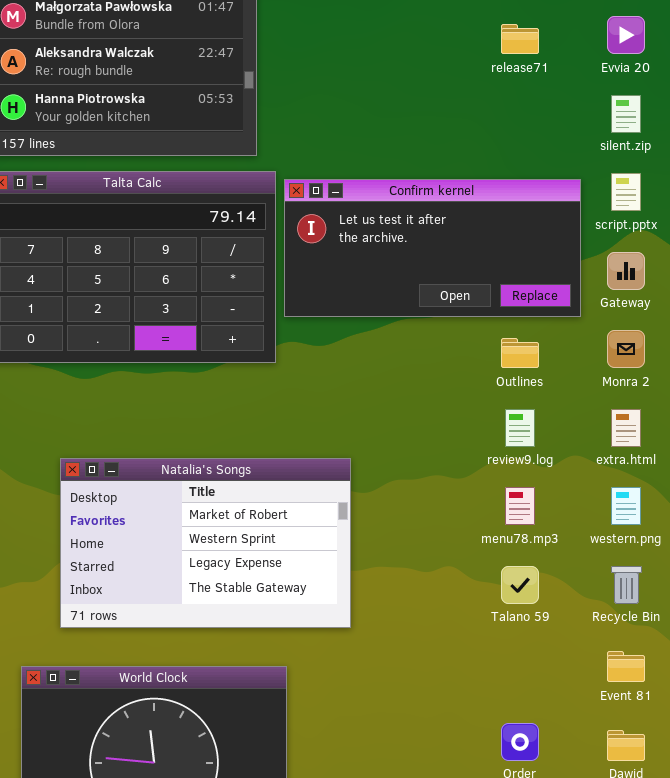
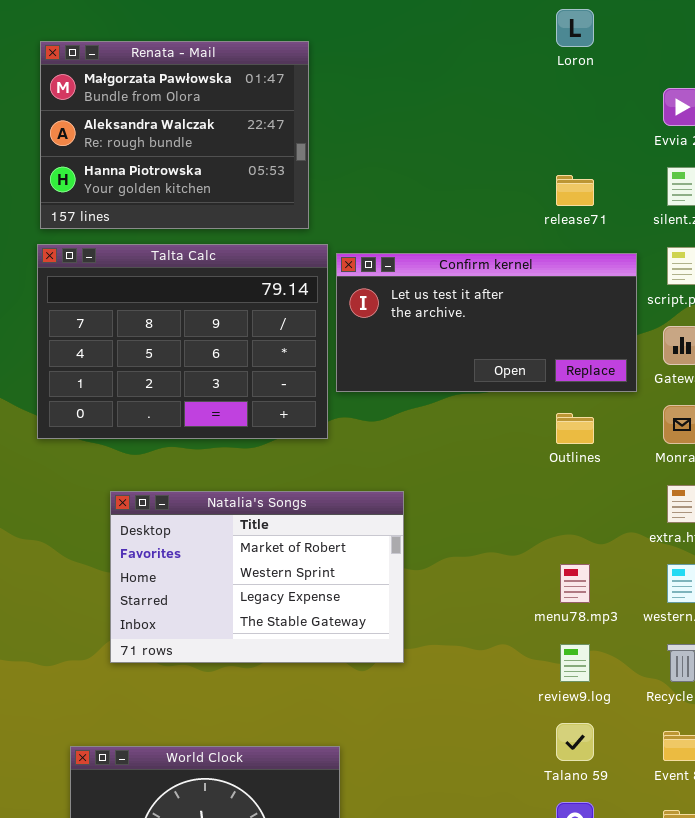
release71: [501,24,539,54] -> [556,175,594,206], moved
review9.log: [505,409,535,447] -> [560,644,590,682], moved
Natalia's Songs: [60,458,351,628] -> [110,491,404,663], moved
Talano 59: [501,566,539,604] -> [556,723,594,761], moved

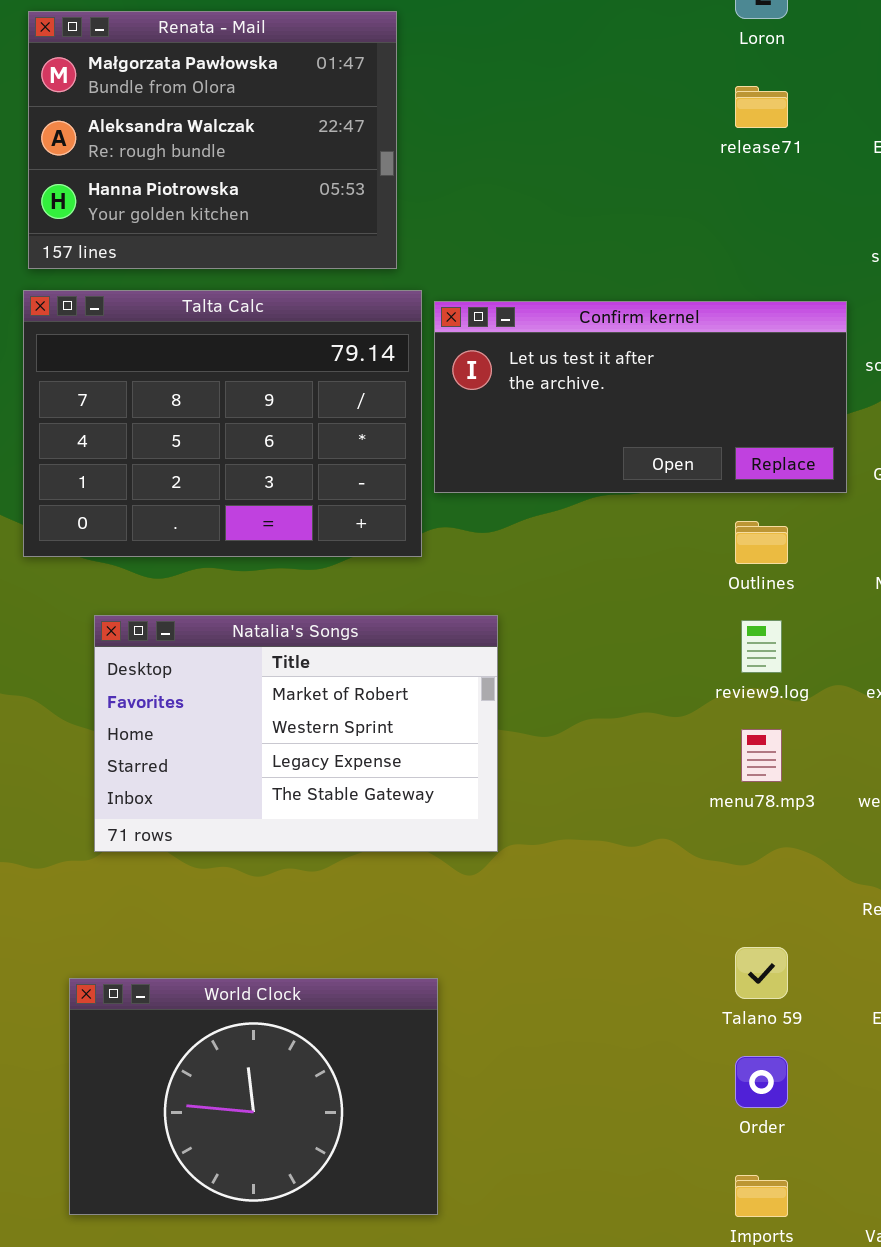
release71: [556,175,594,206] -> [735,86,788,128], moved
Natalia's Songs: [110,491,404,663] -> [94,615,498,852], moved
review9.log: [560,644,590,682] -> [741,620,782,673], moved

